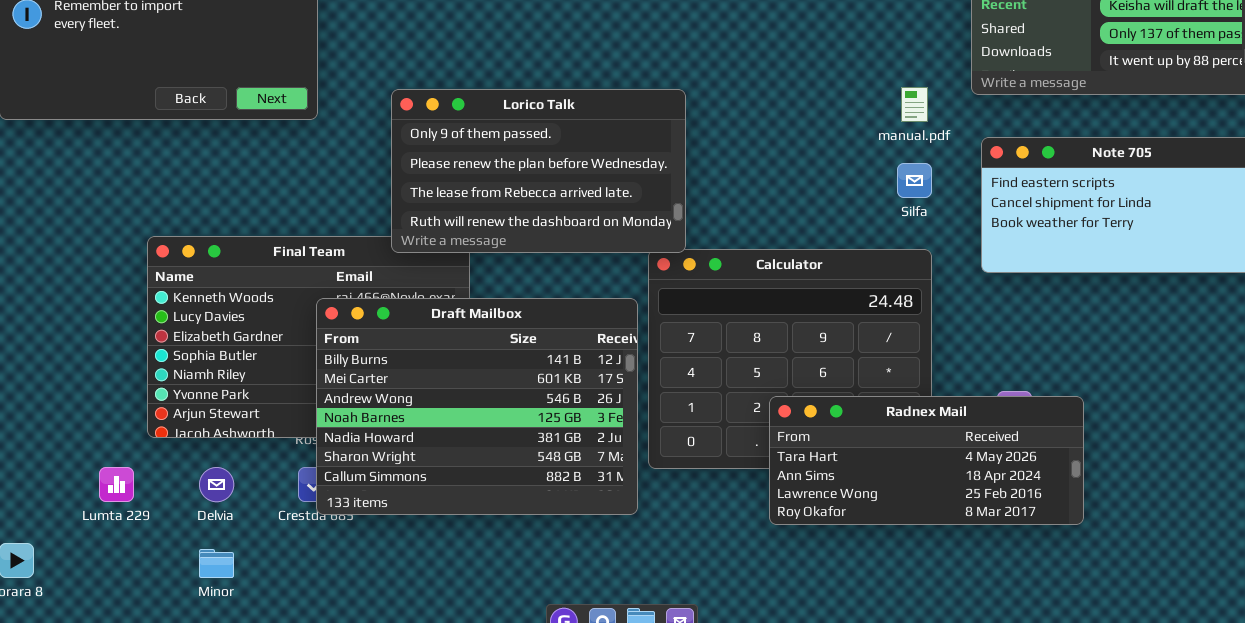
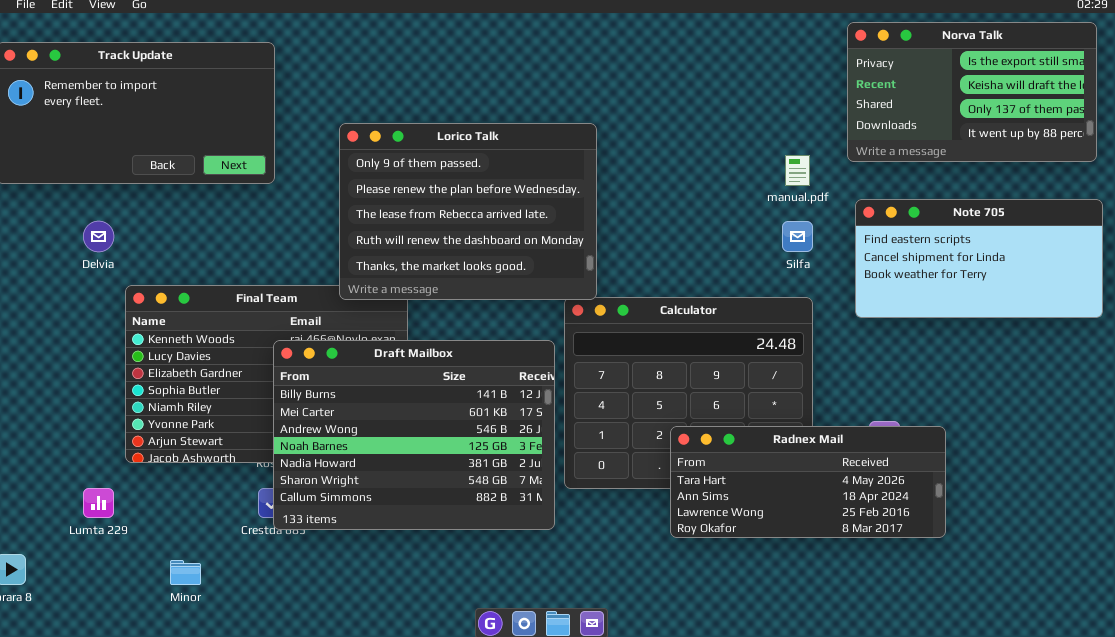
Lorico Talk: [391,89,686,253] -> [339,123,597,300], resized
Delvia: [199,467,234,502] -> [83,221,114,252], moved

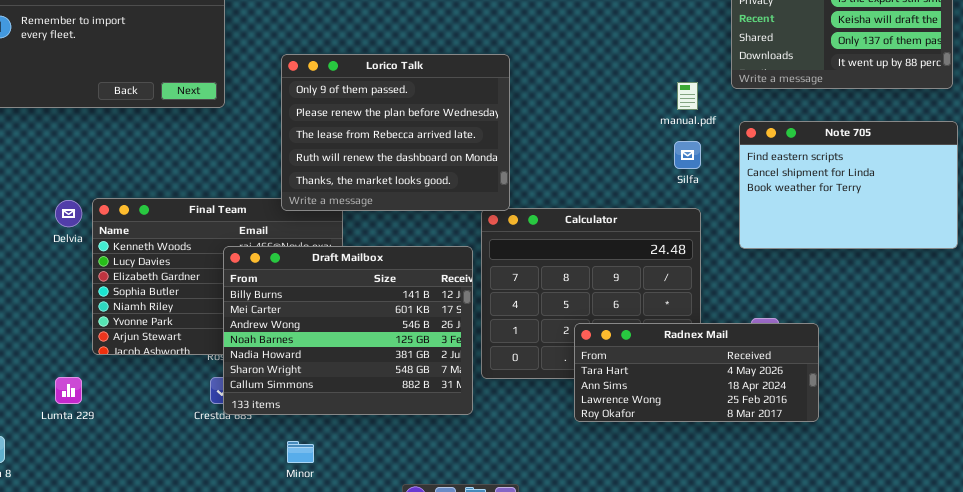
Note 705: [855,199,1103,318] -> [739,121,958,249], resized
Delvia: [83,221,114,252] -> [55,200,82,227], moved
Minor: [170,560,201,585] -> [287,441,314,463], moved

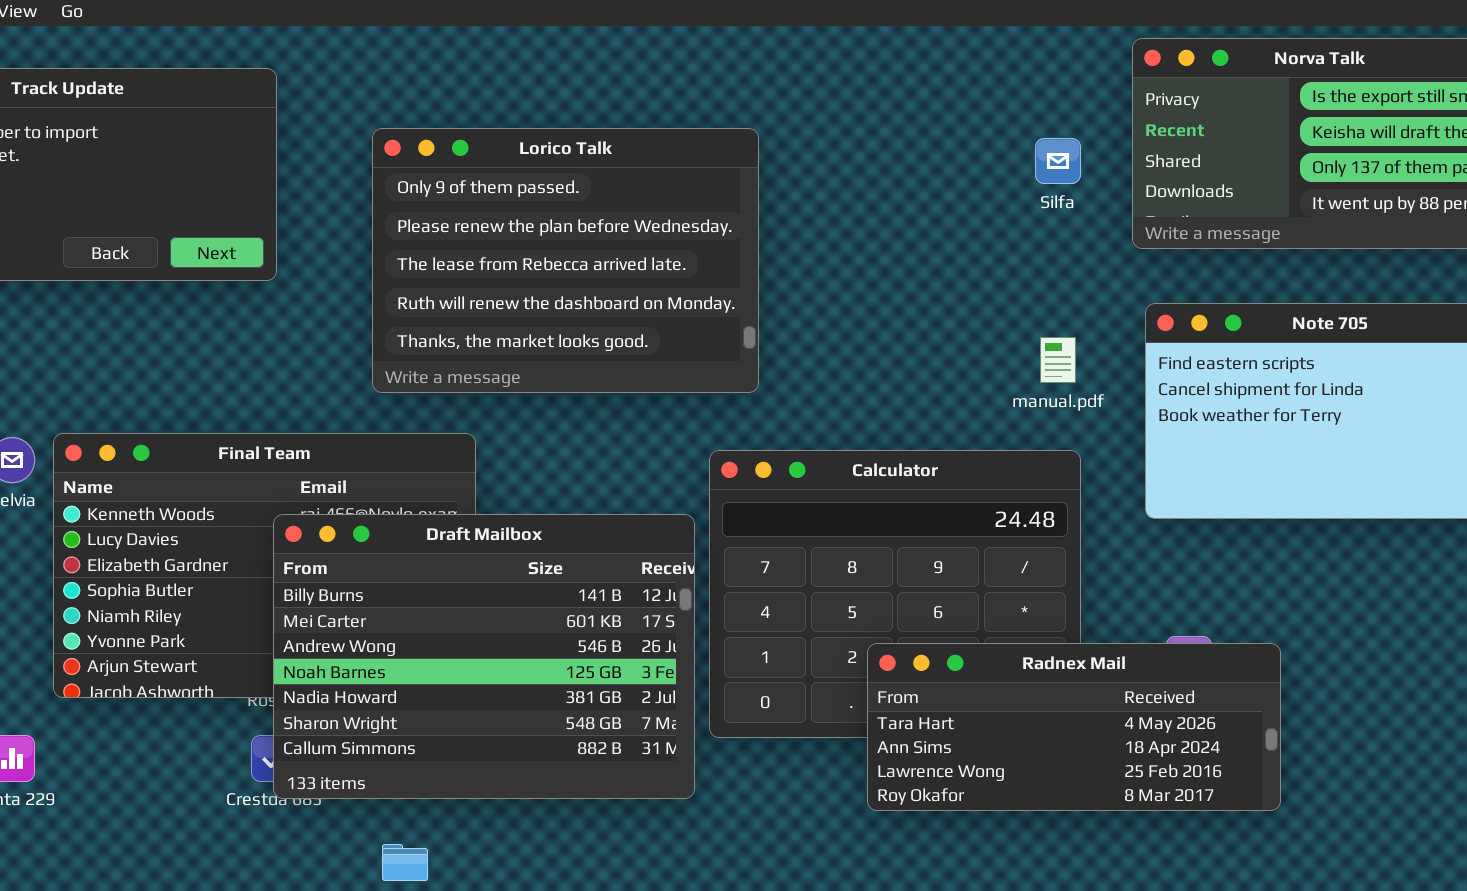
Lorico Talk: [281,54,510,211] -> [372,128,759,393], moved
manual.pdf: [677,82,698,110] -> [1040,337,1076,383], moved
Silfa: [674,141,701,169] -> [1035,138,1081,184], moved

